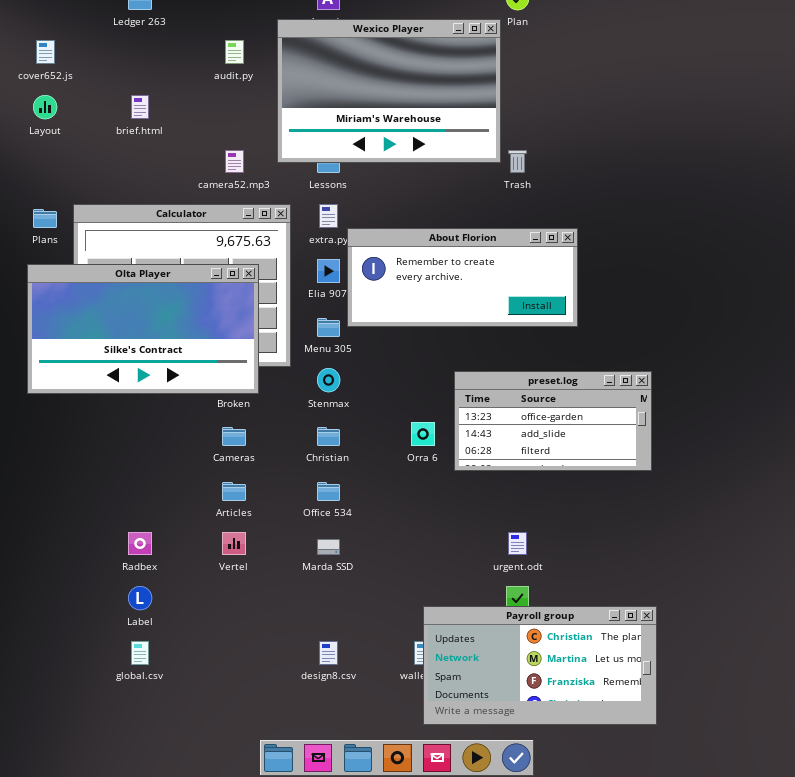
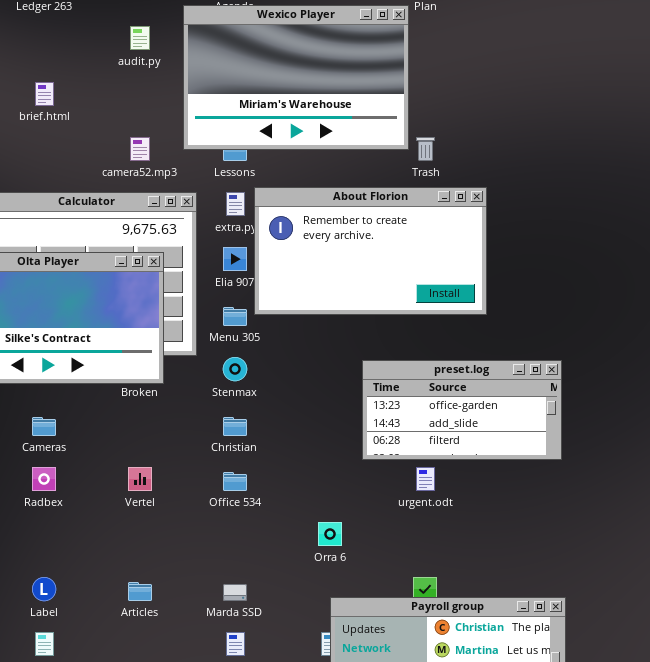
About Florion: [347,228,578,327] -> [254,187,487,315], resized
Orra 6: [411,422,435,446] -> [318,522,342,546], moved
Cameras: [222,427,246,446] -> [32,417,56,436], moved
Articles: [222,482,246,501] -> [128,582,152,601], moved
Radbex: [128,532,152,555] -> [32,467,56,491], moved
Vertel: [222,532,246,555] -> [128,467,152,491], moved
urgent.odt: [508,532,527,555] -> [416,467,435,491], moved
Marda SSD: [317,539,340,555] -> [223,584,247,601], moved

